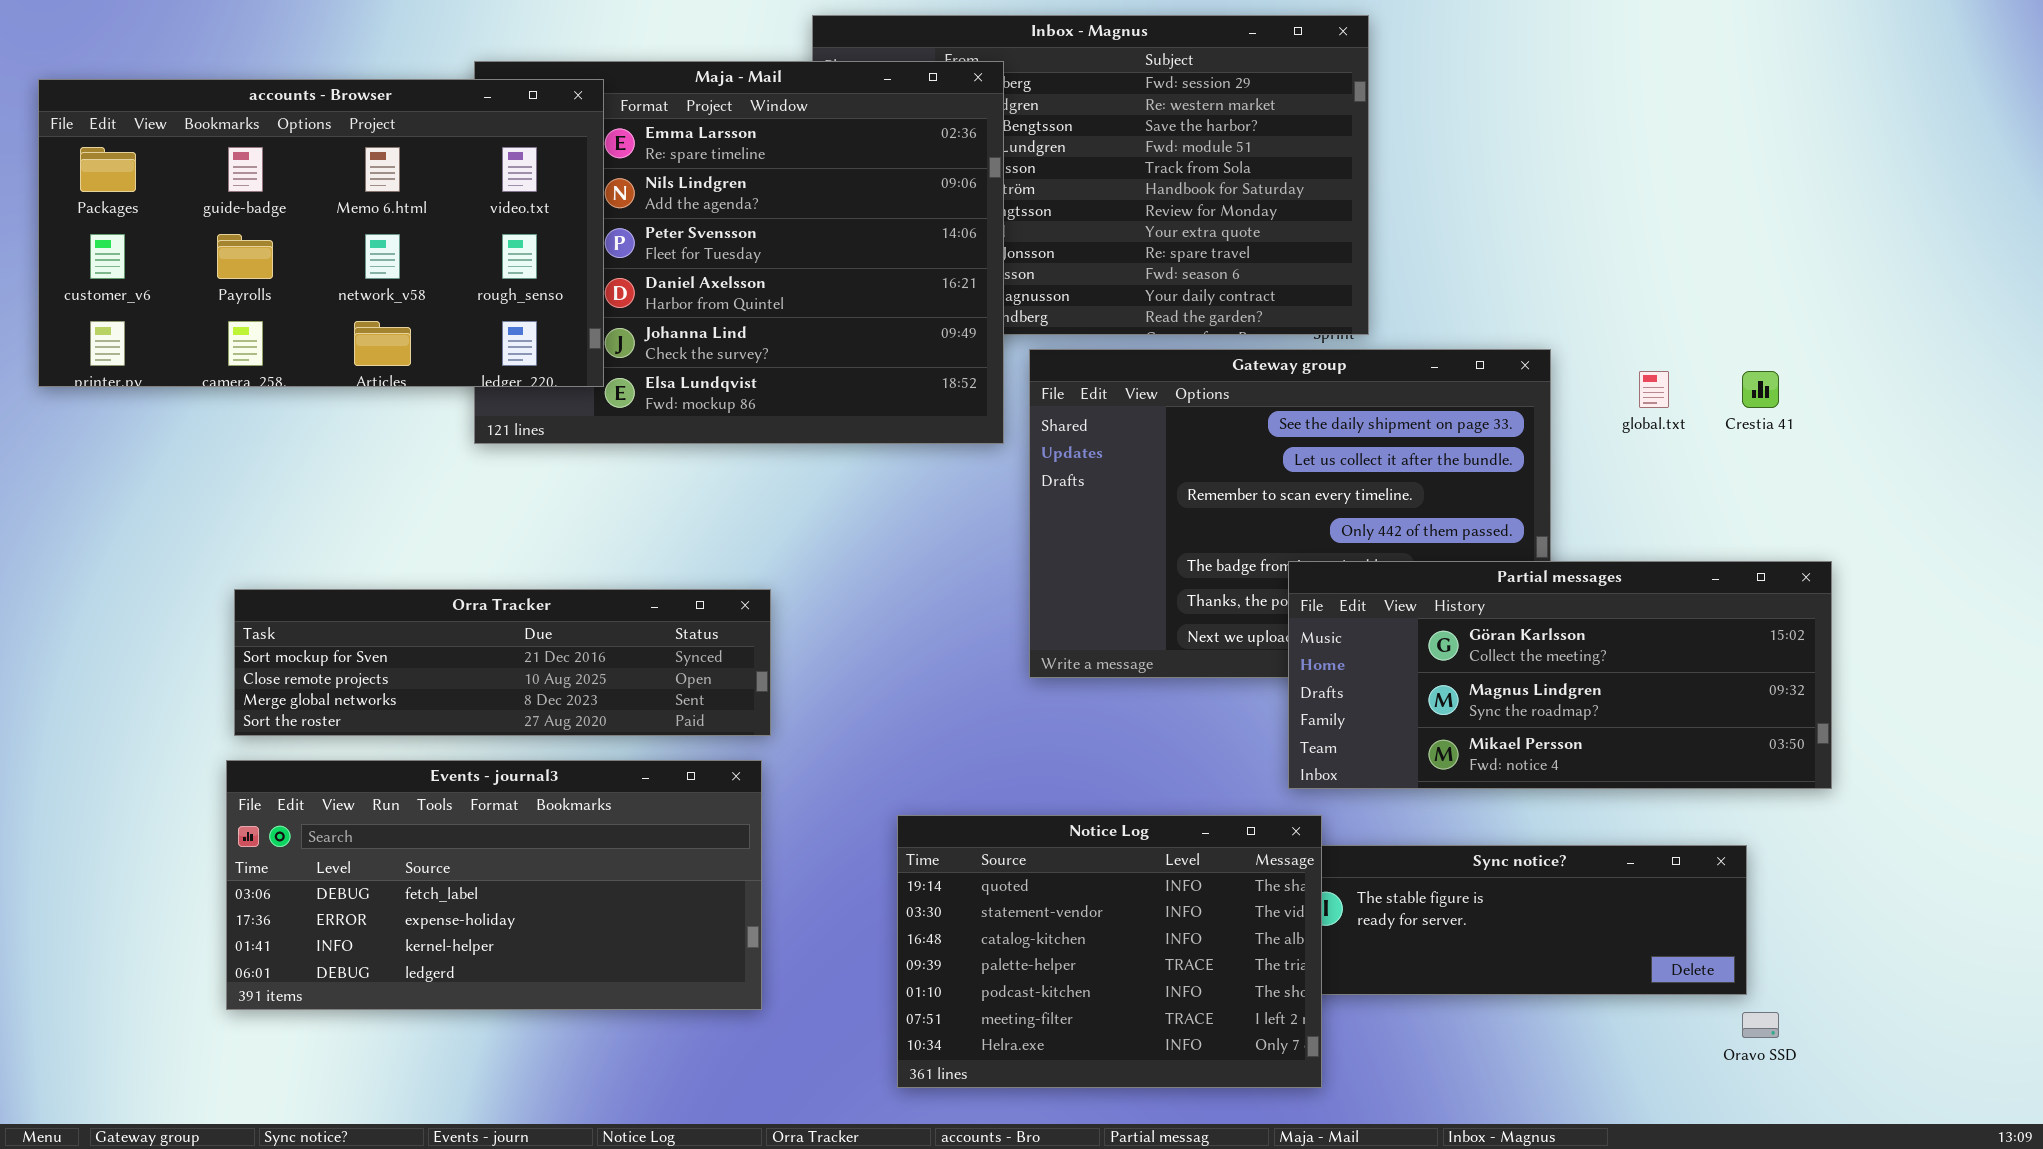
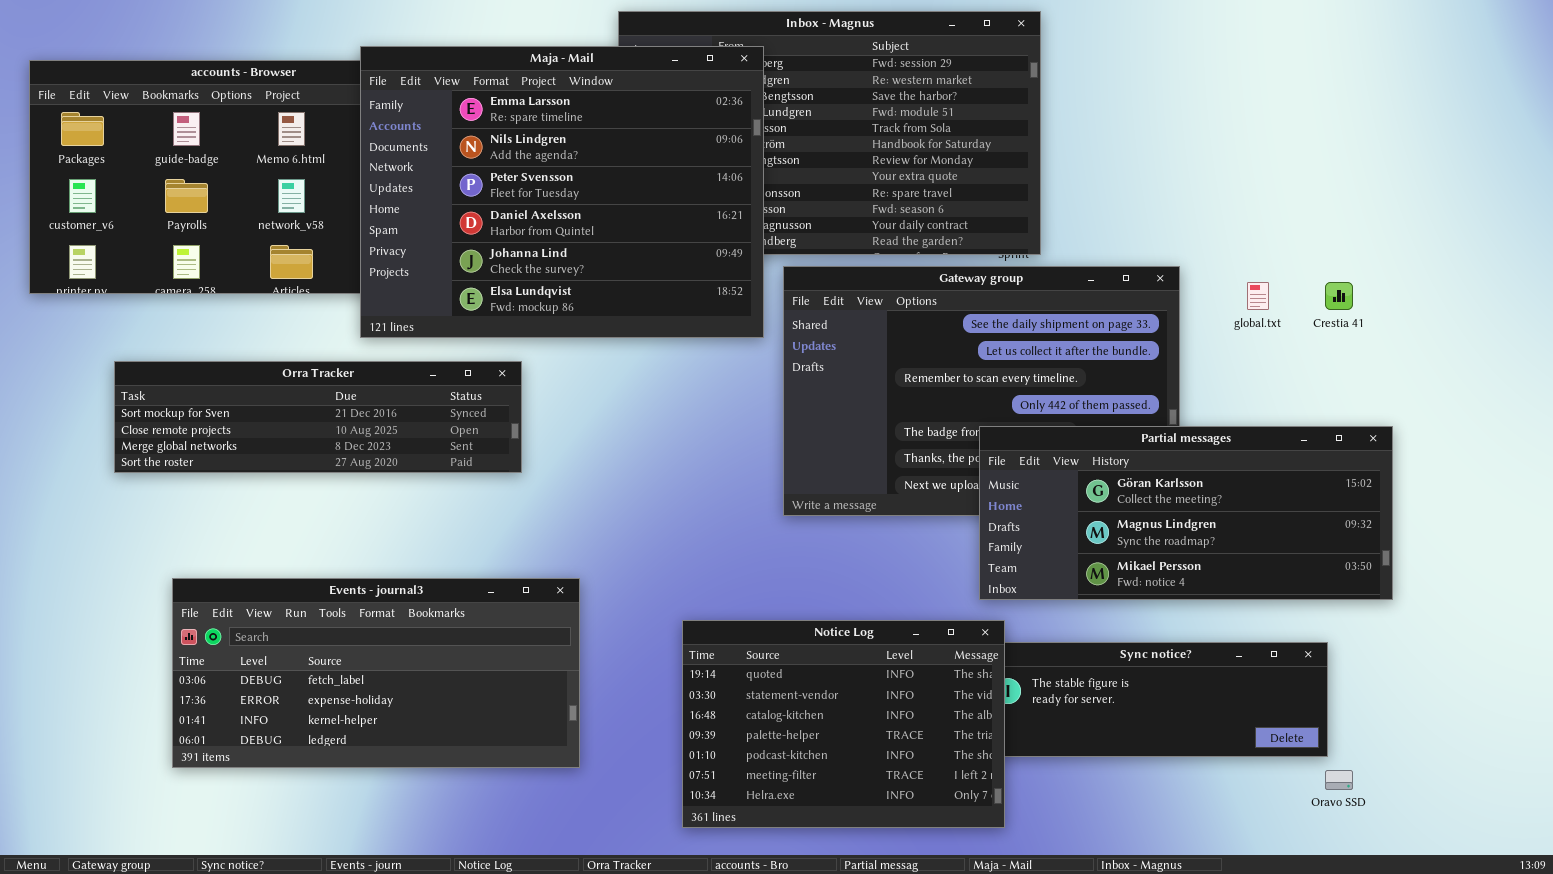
Maja - Mail: [474,61,1004,444] -> [360,46,764,338], raised
Orra Tracker: [234,589,771,736] -> [114,361,522,473], moved

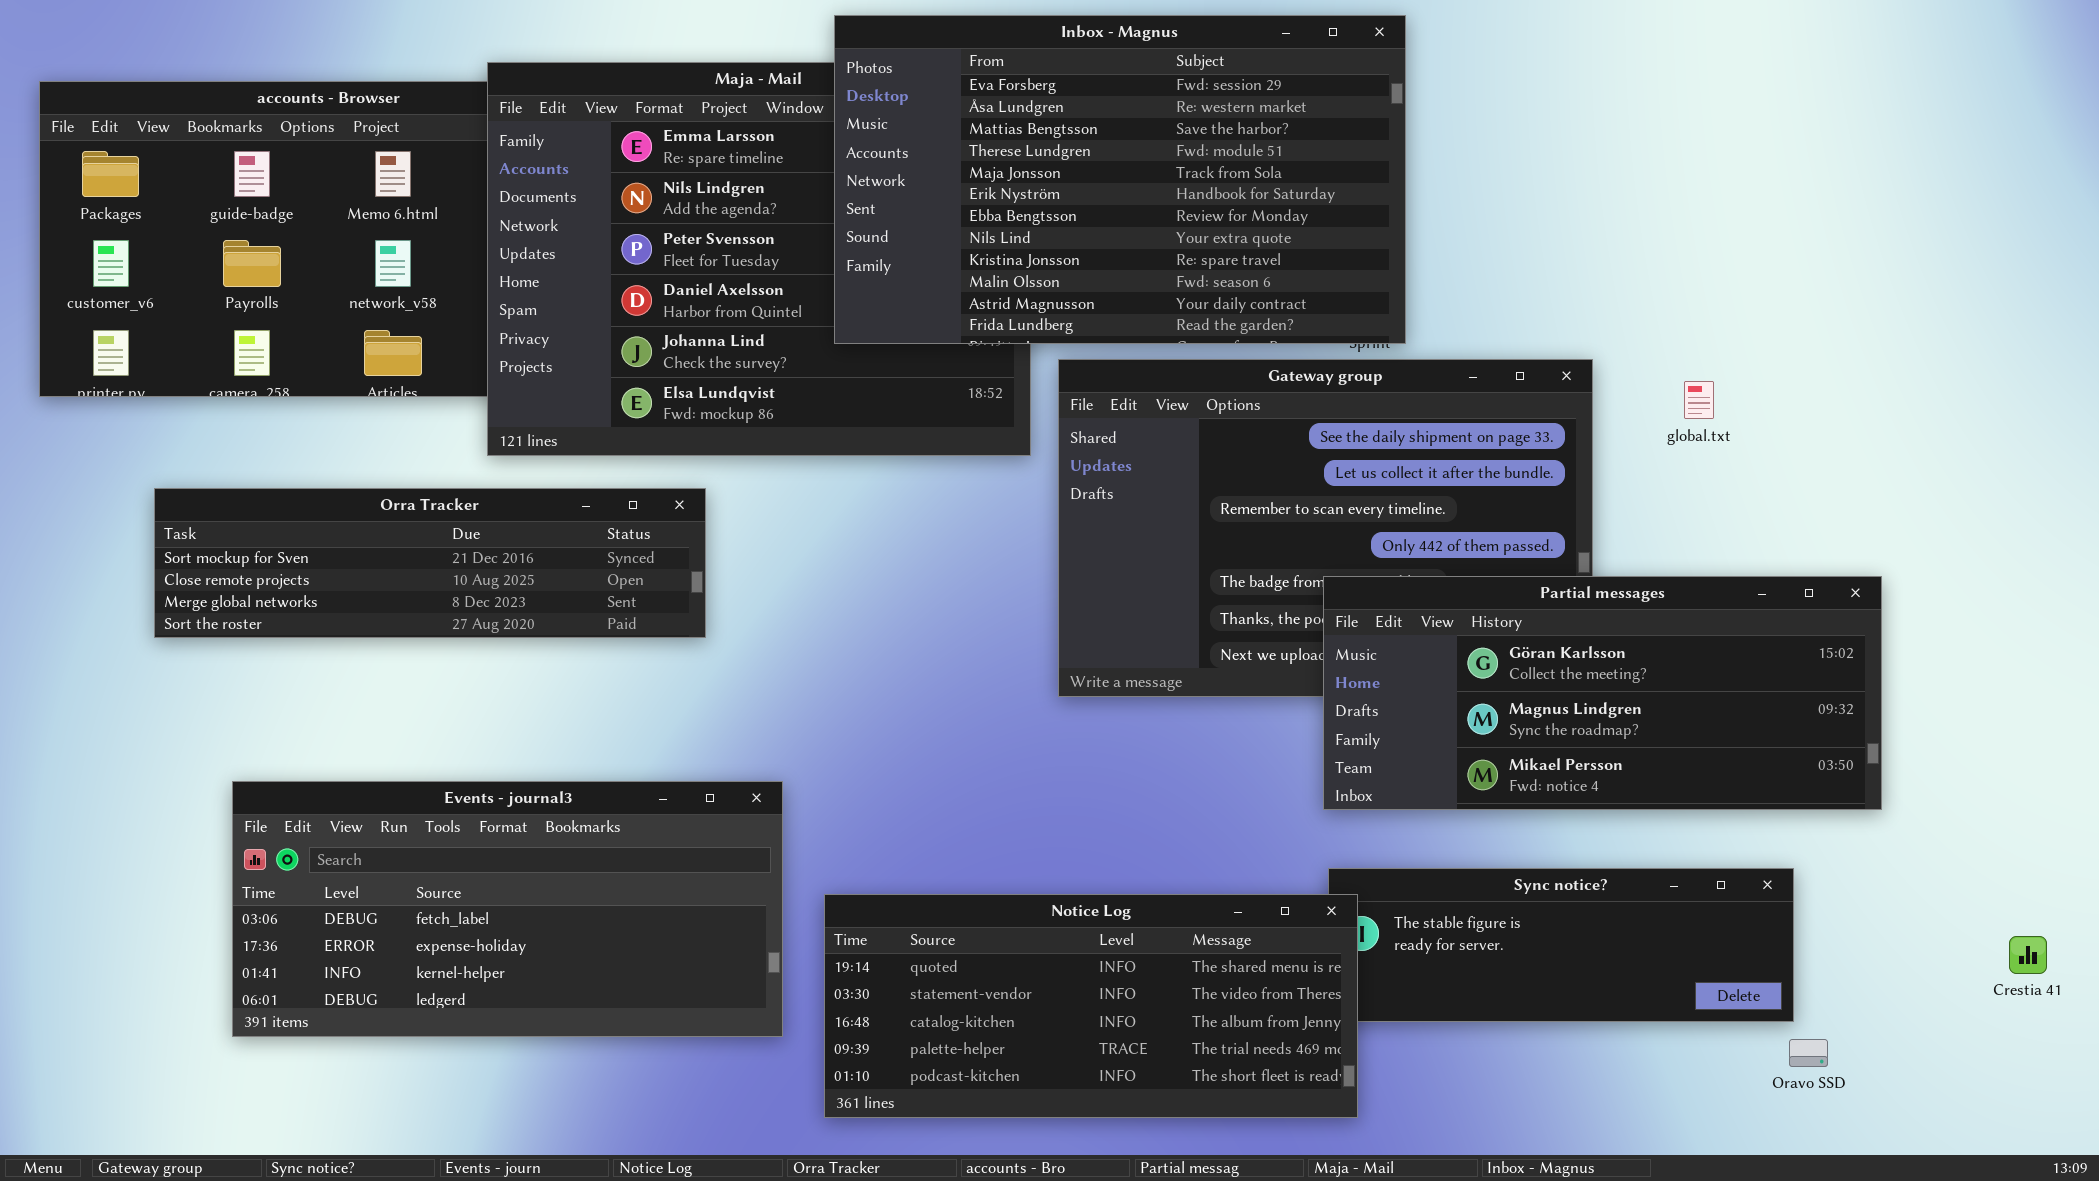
Inbox - Magnus: [618,11,1041,255] -> [834,15,1406,344], raised
Crestia 41: [1325,282,1353,310] -> [2009,936,2047,974], moved
Notice Log: [682,620,1005,828] -> [824,894,1358,1118], resized

